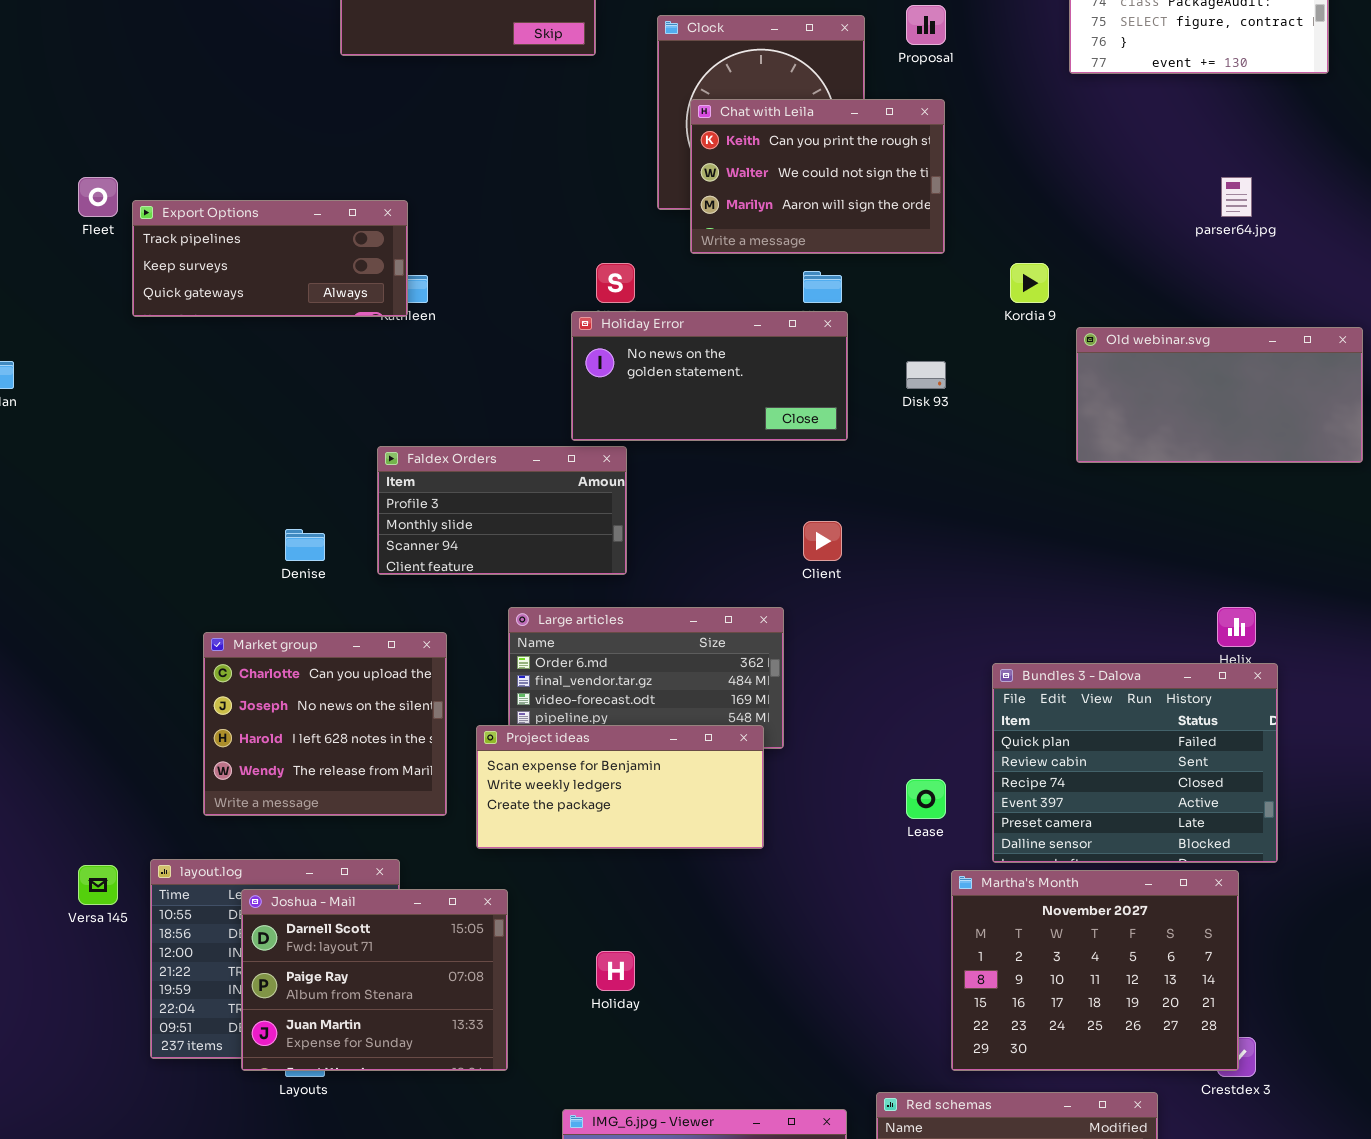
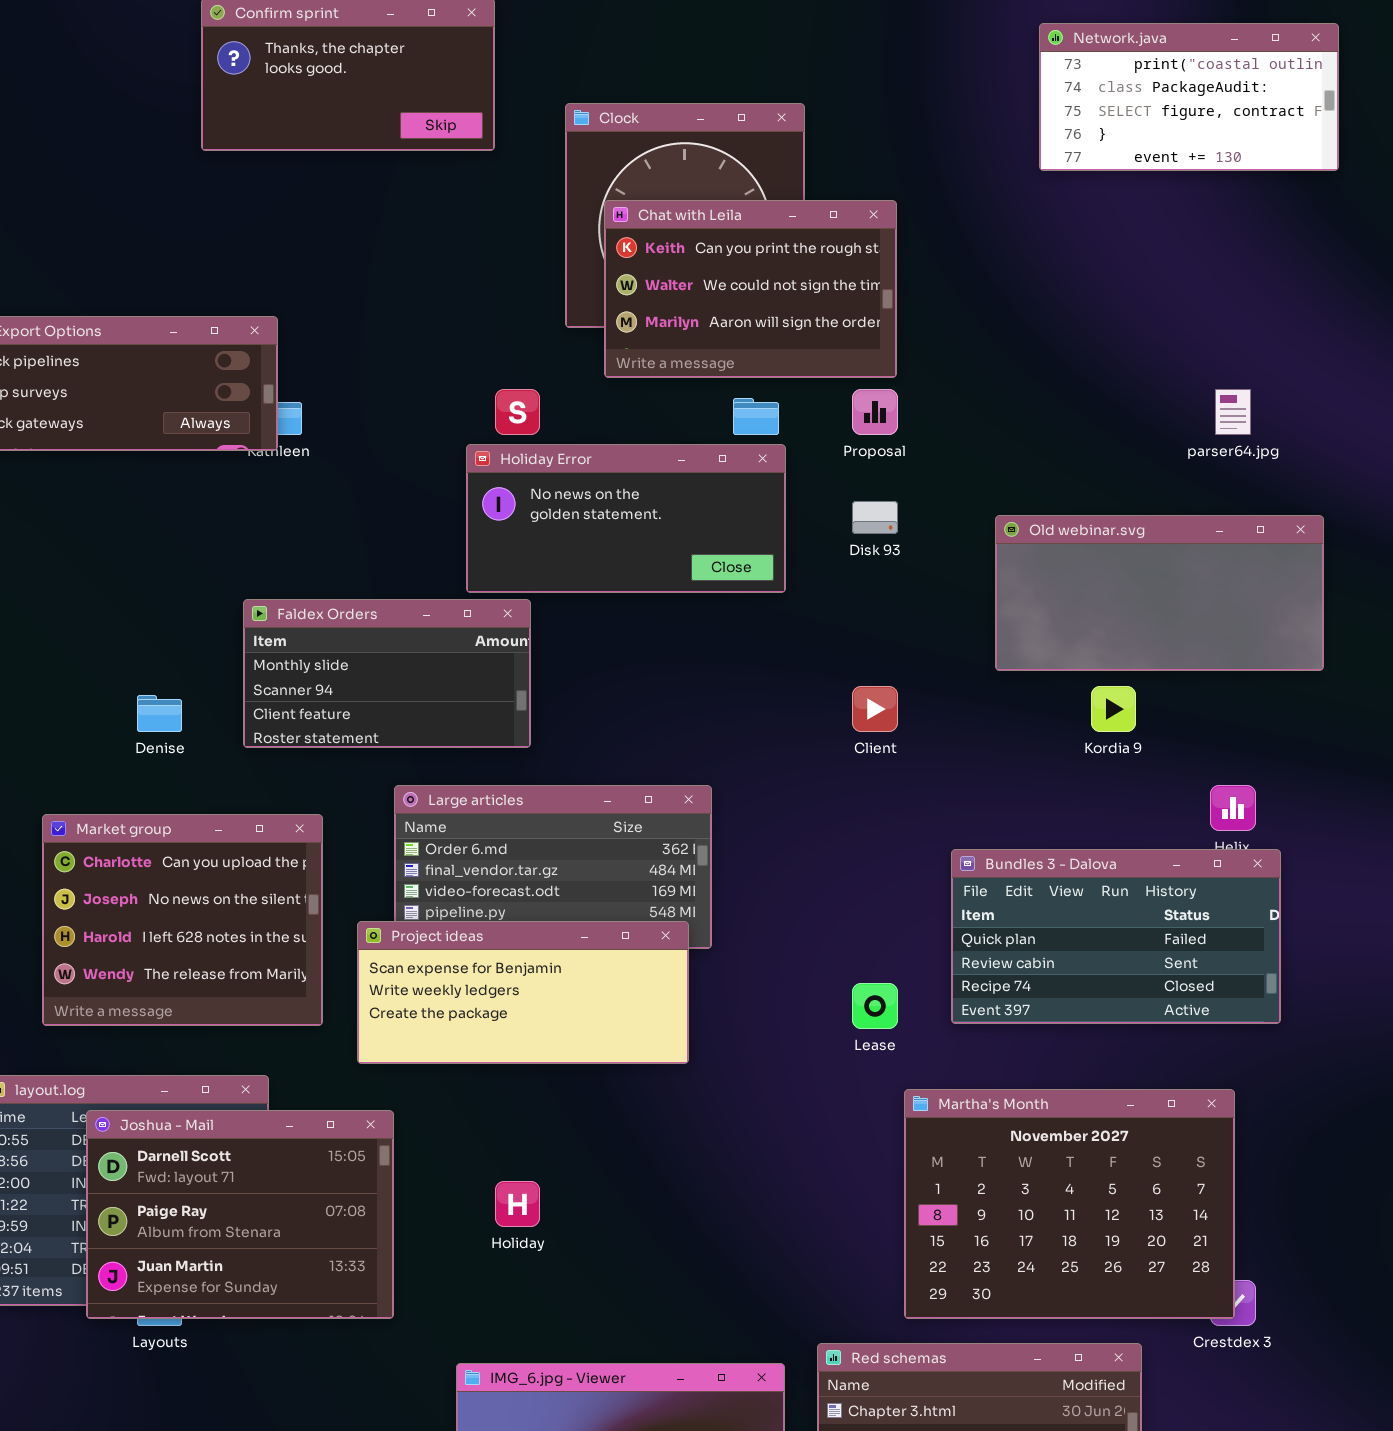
Proposal: [906,5,946,45] -> [852,389,898,435], moved
parser64.jpg: [1221,177,1252,217] -> [1215,389,1251,435], moved
Kordia 9: [1010,263,1049,303] -> [1091,686,1136,732], moved
Old webinar.svg: [1076,327,1363,463] -> [995,515,1324,671], moved
Faldex Orders: [377,446,627,575] -> [243,599,531,748], scrolled down 1 row
Client: [803,521,842,561] -> [852,686,898,732], moved
Bundles 3 - Dalova: [992,663,1278,863] -> [951,849,1281,1024], resized

